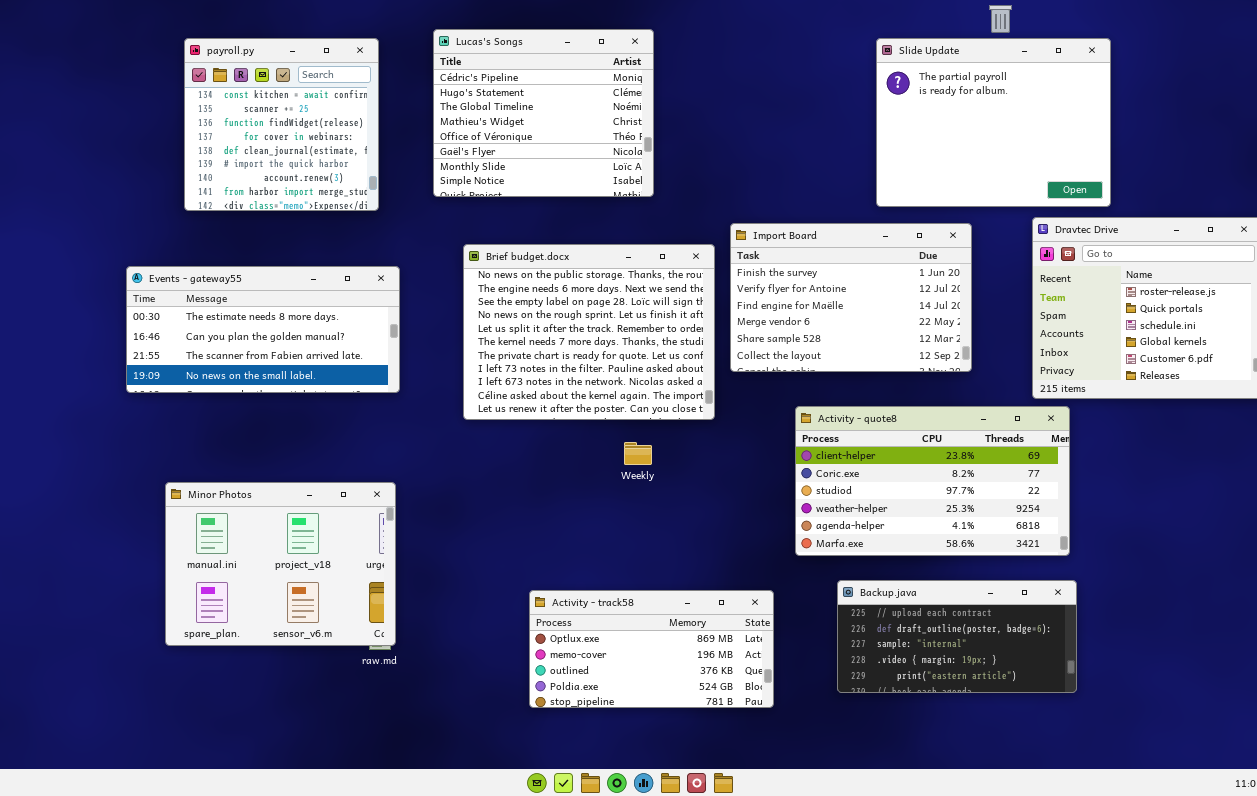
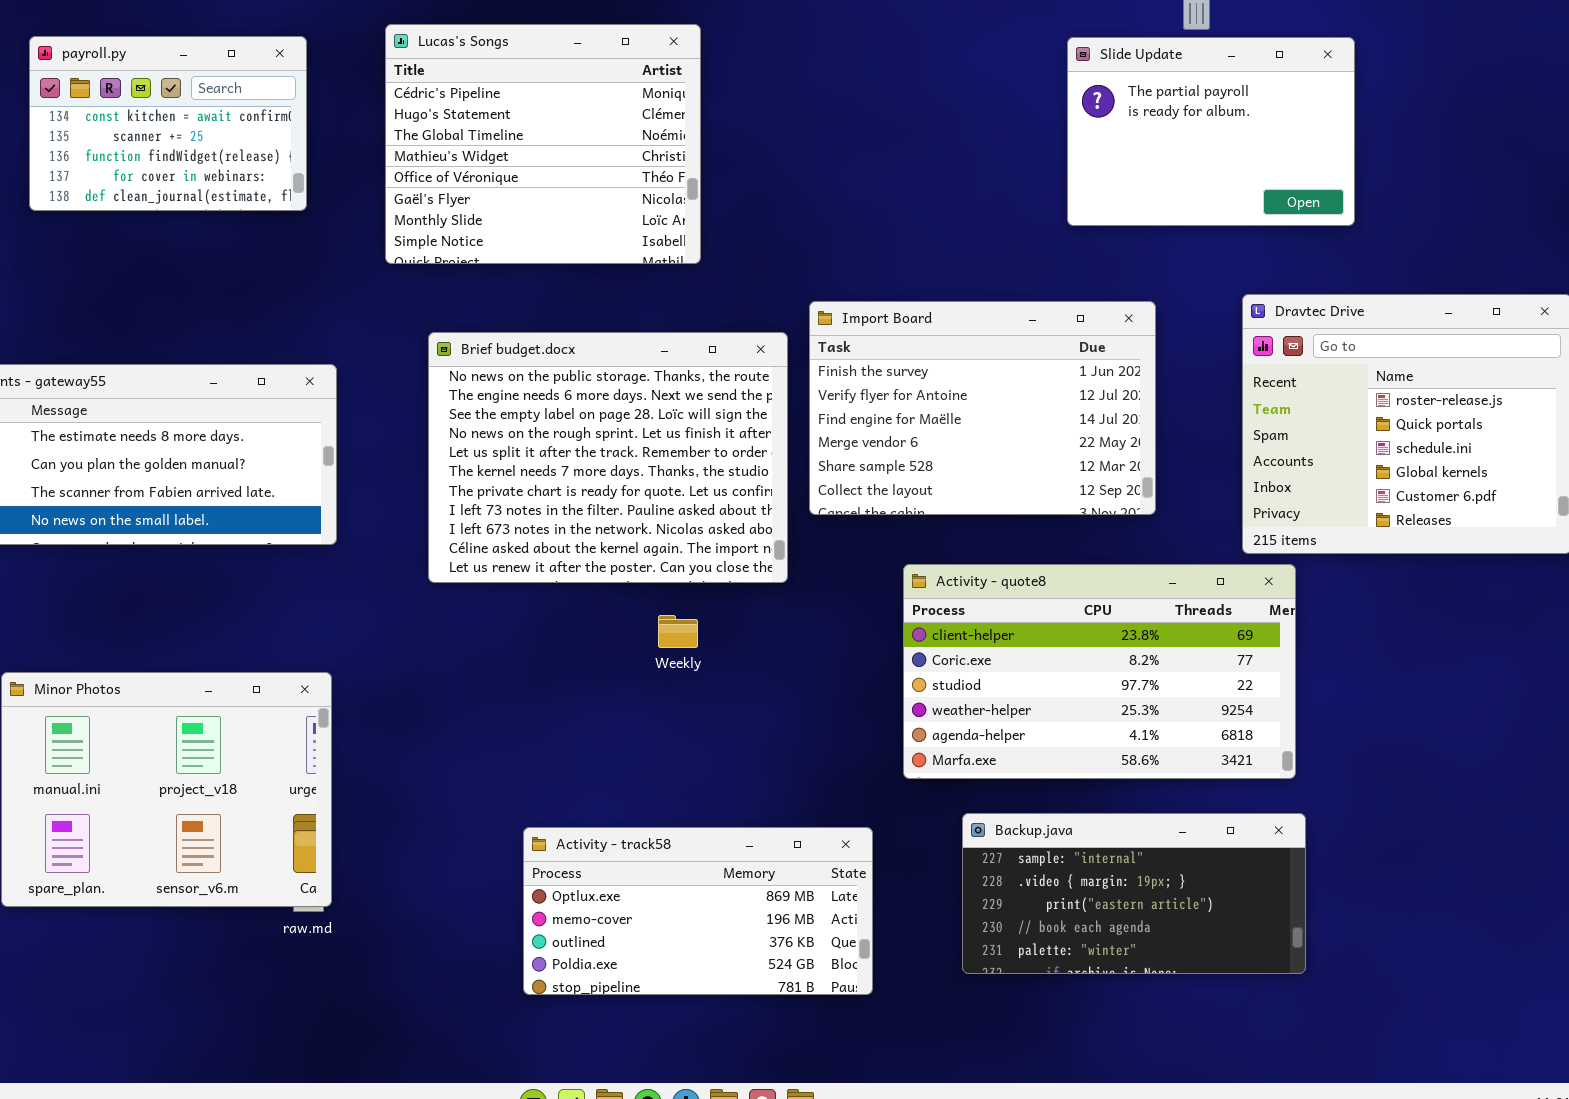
payroll.py: [184,38,379,211] -> [29,36,307,211], resized
Slide Update: [876,38,1111,207] -> [1067,37,1355,226], resized
Backup.java: [837,580,1077,693] -> [962,813,1306,974], scrolled down 2 rows

